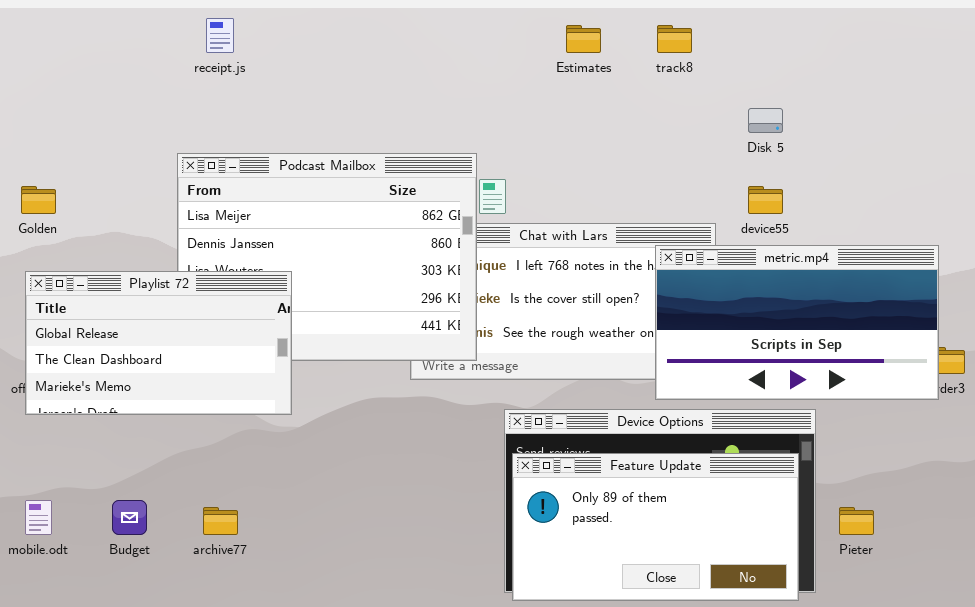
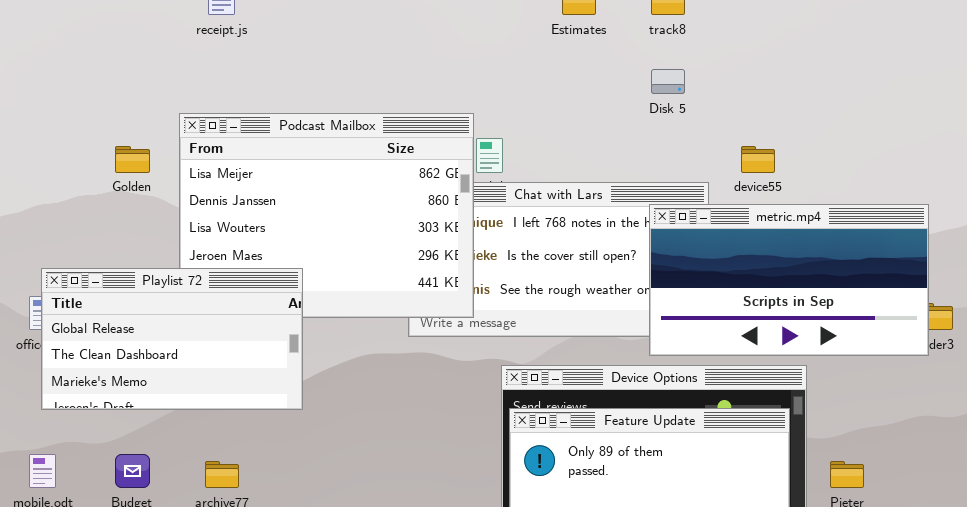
Disk 5: [748,108,783,133] -> [651,69,685,94], moved
Golden: [21,186,56,214] -> [115,146,150,173], moved
Playlist 72: [25,271,292,415] -> [41,268,303,410], moved

